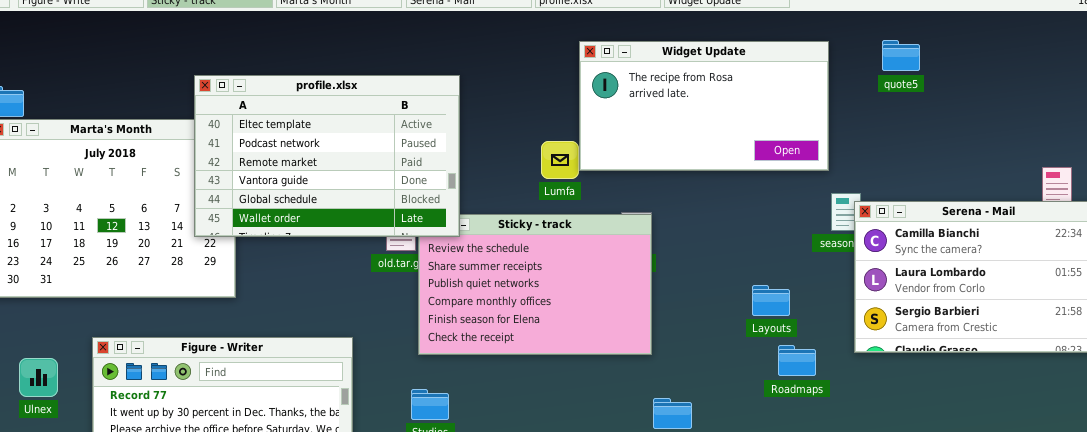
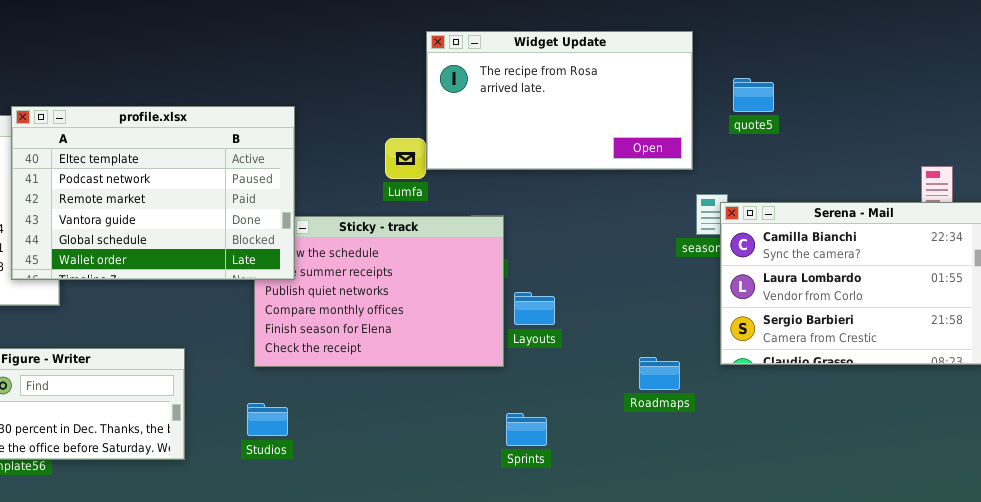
quote5: [882,40,920,71] -> [733,78,774,112], moved
profile.xlsx: [194,75,460,237] -> [11,106,295,280], moved
Layouts: [752,285,790,316] -> [514,292,555,325], moved

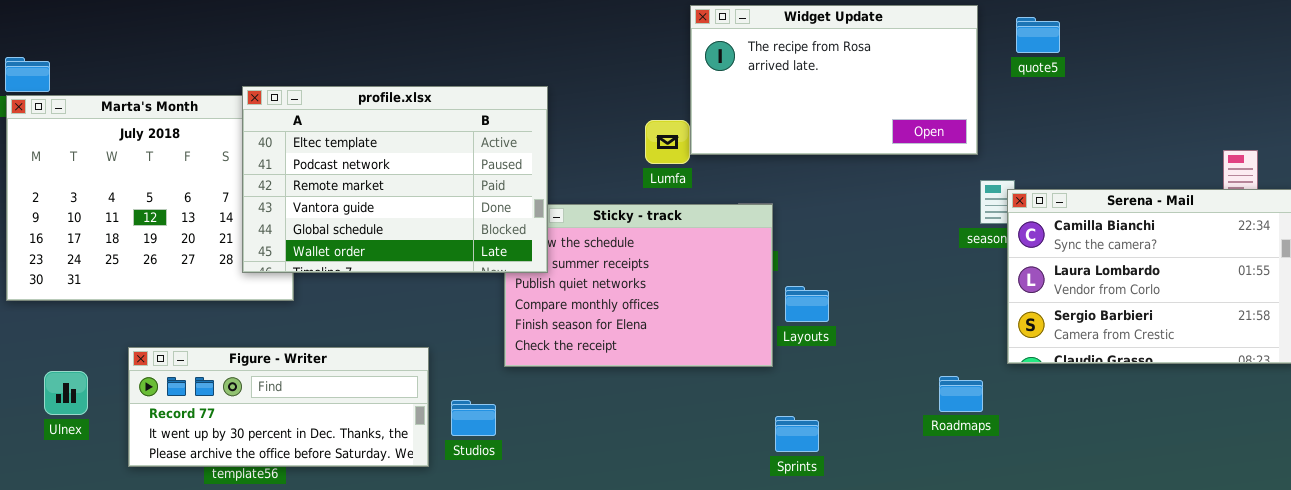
quote5: [733,78,774,112] -> [1016,17,1060,53], moved
Roadmaps: [639,357,680,390] -> [939,376,983,412], moved
Studios: [247,403,288,436] -> [451,400,496,436], moved

